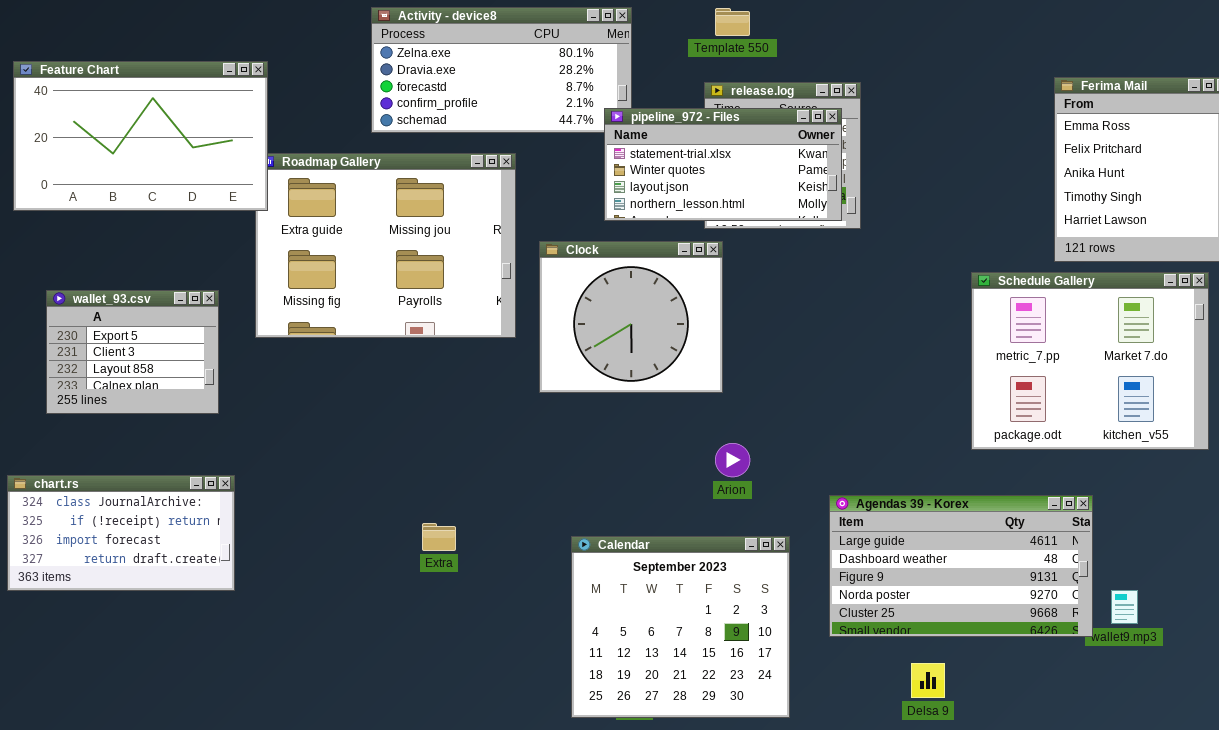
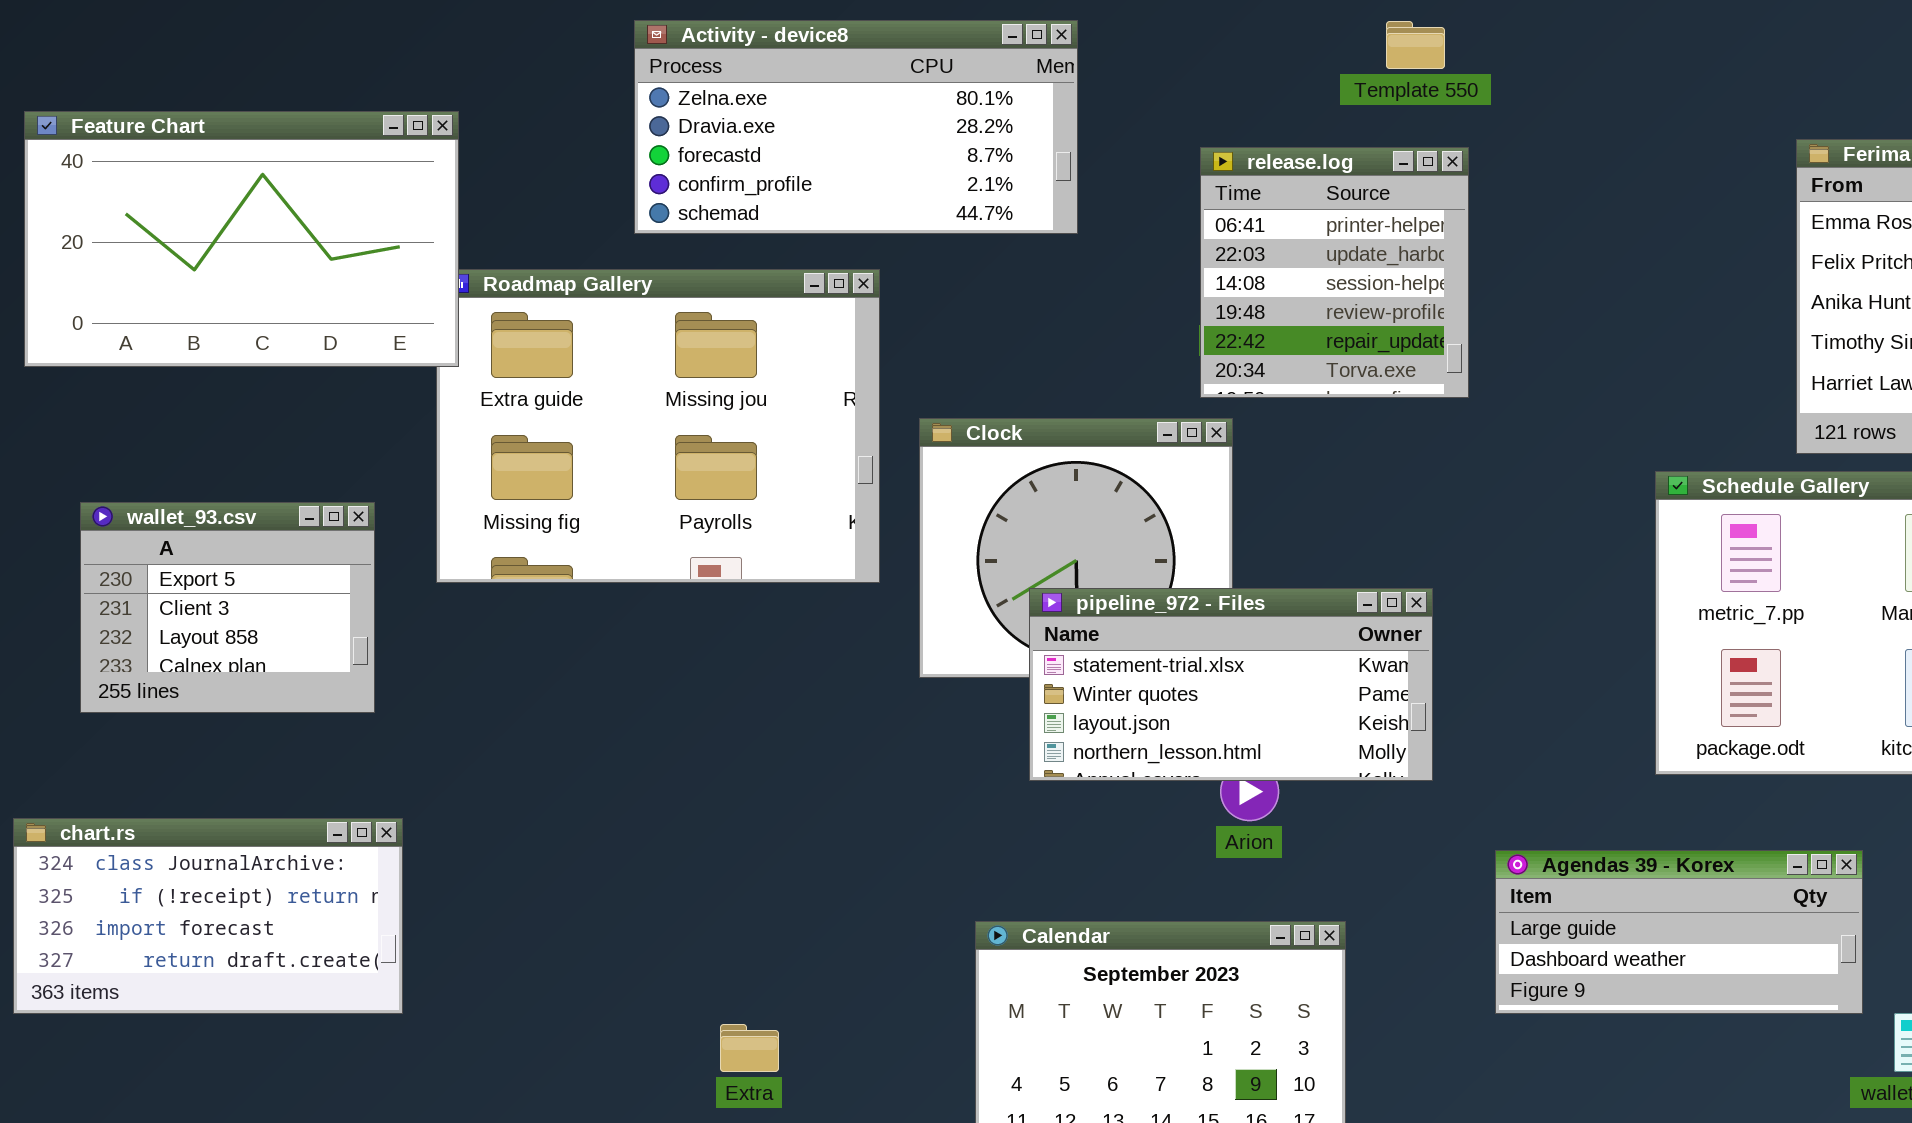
Template 550: [715,8,750,36] -> [1386,21,1445,69], moved
pipeline_972 - Files: [604,108,842,221] -> [1029,588,1433,781], moved
Agendas 39 - Korex: [829,495,1093,637] -> [1495,850,1863,1014], resized
Extra: [422,523,456,551] -> [720,1024,779,1072], moved

